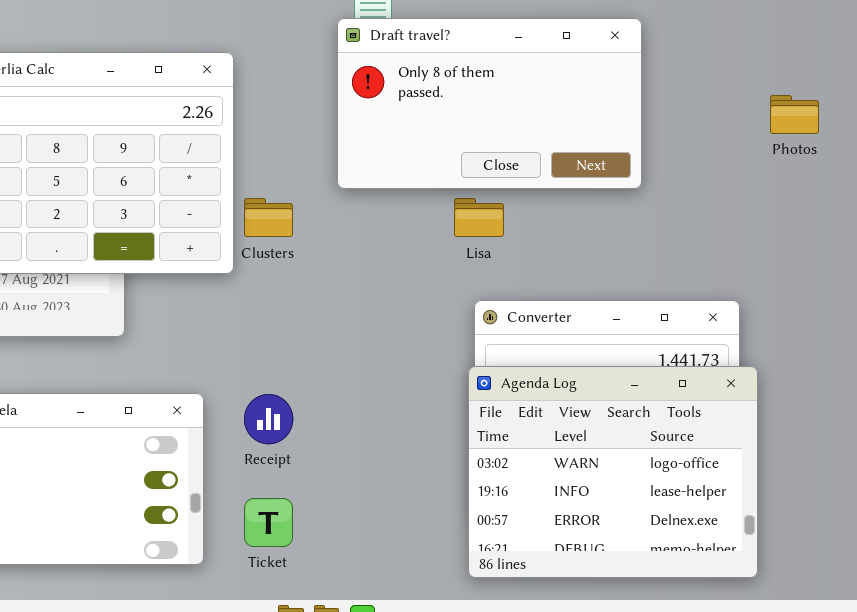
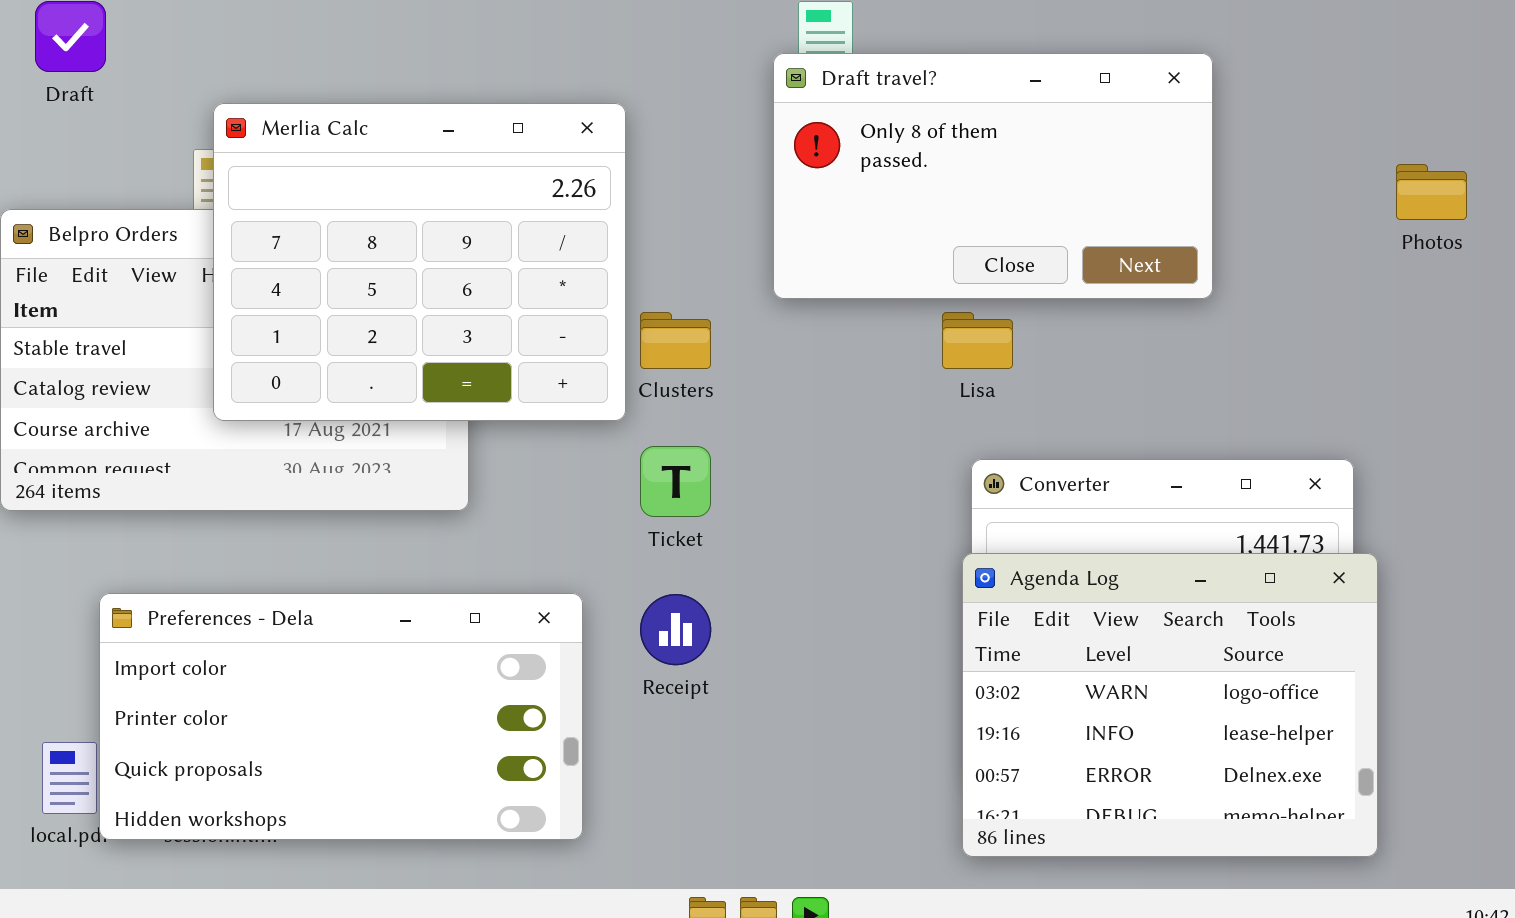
Ticket: [244,498,293,547] -> [640,446,711,517], moved

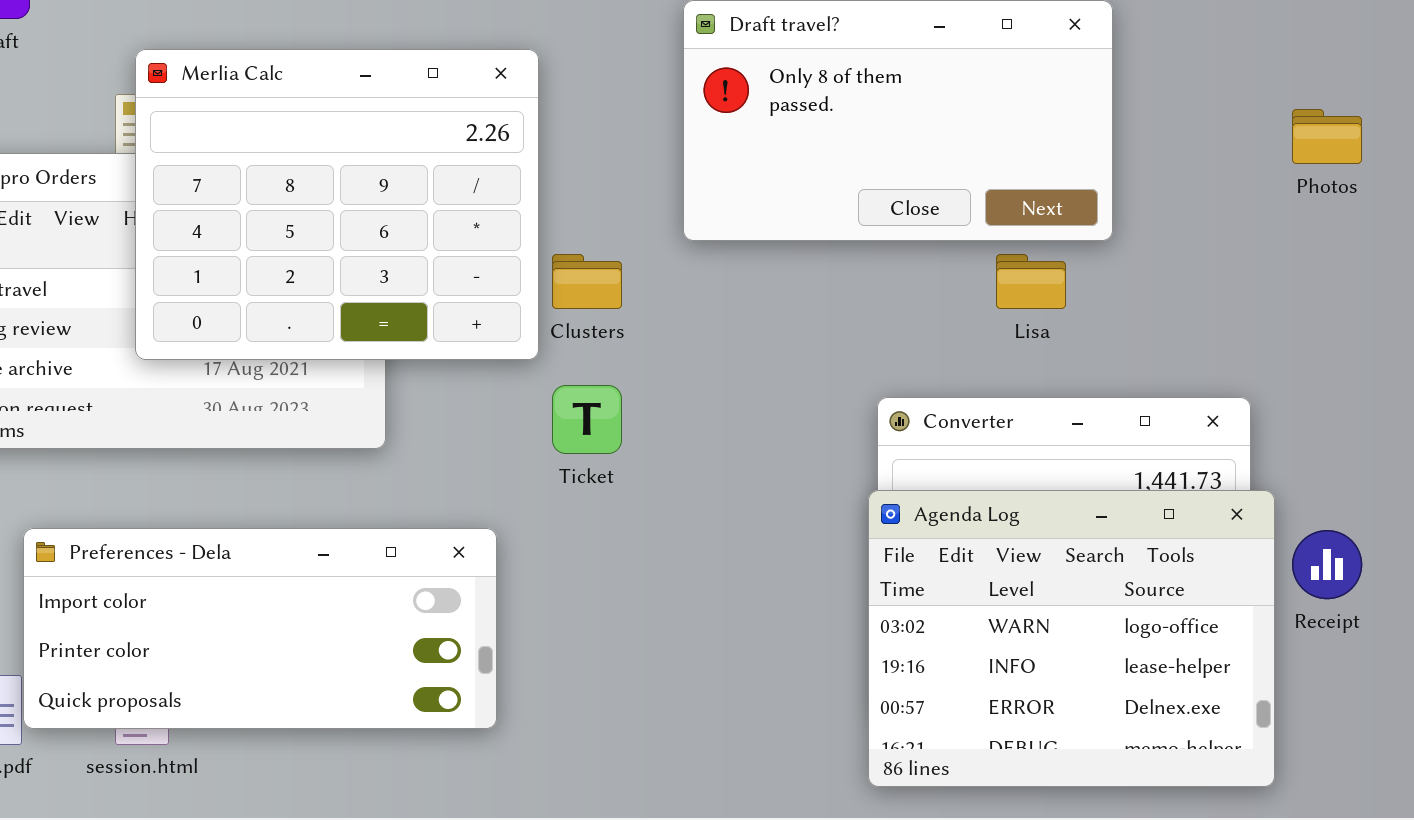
Lisa: [942,312,1013,369] -> [996,254,1066,309], moved
Preferences - Dela: [99,593,583,840] -> [23,528,497,729], resized
Receipt: [640,594,711,665] -> [1292,530,1362,599], moved

